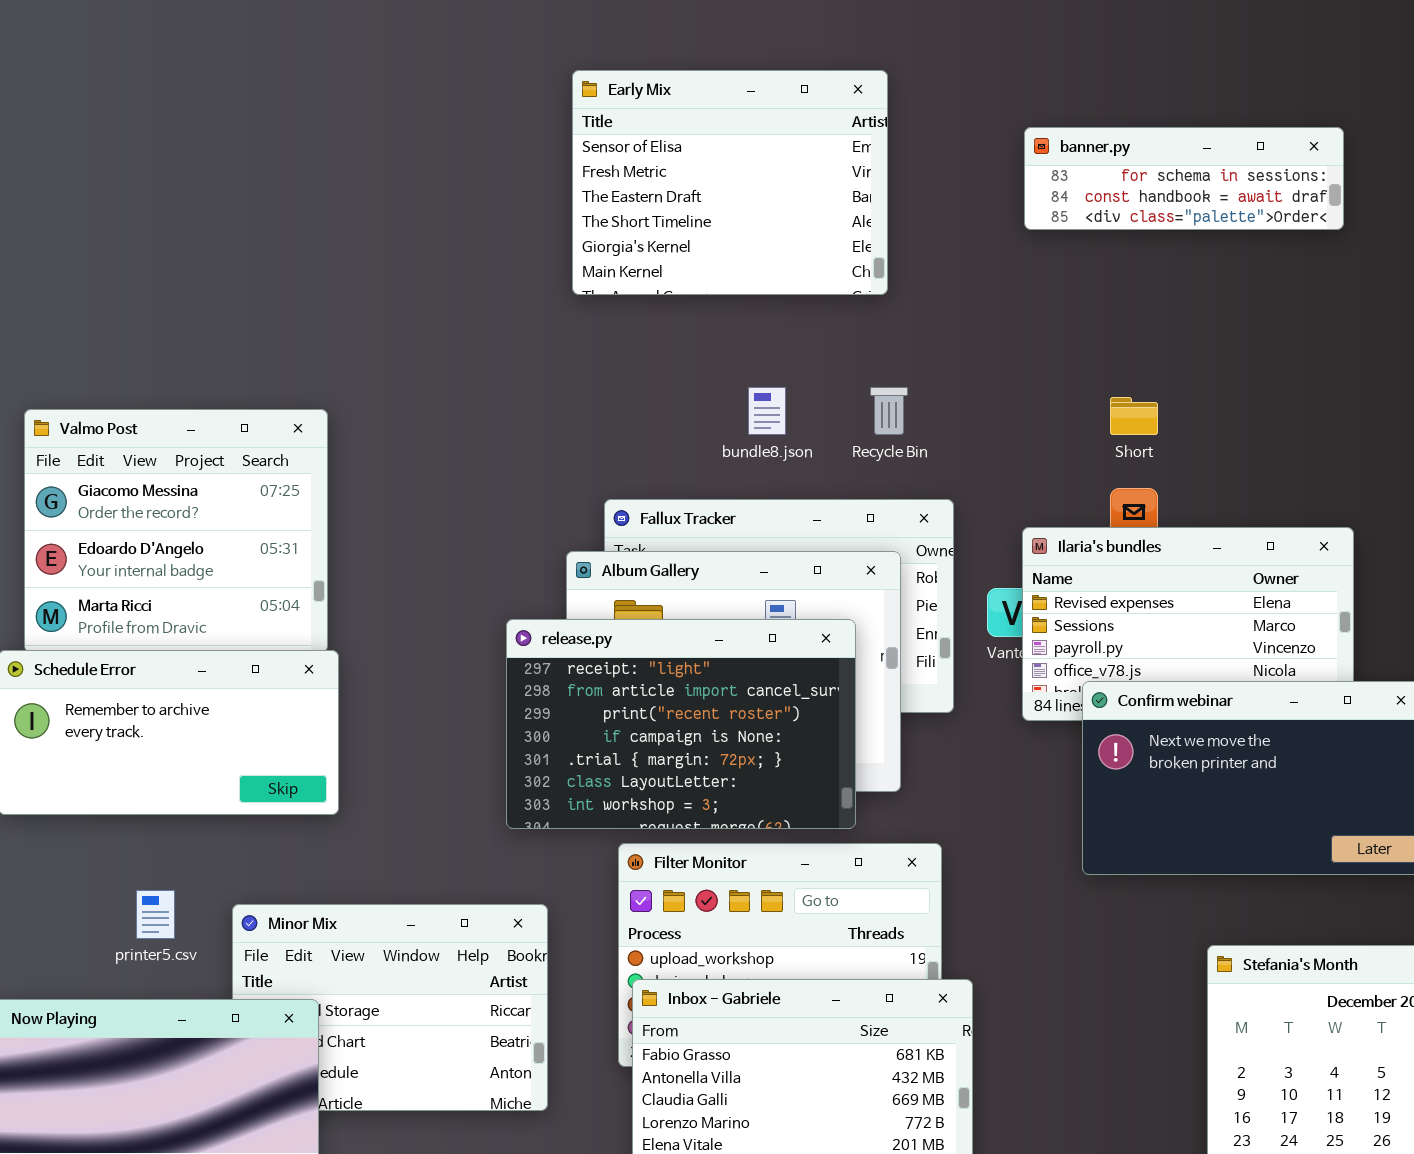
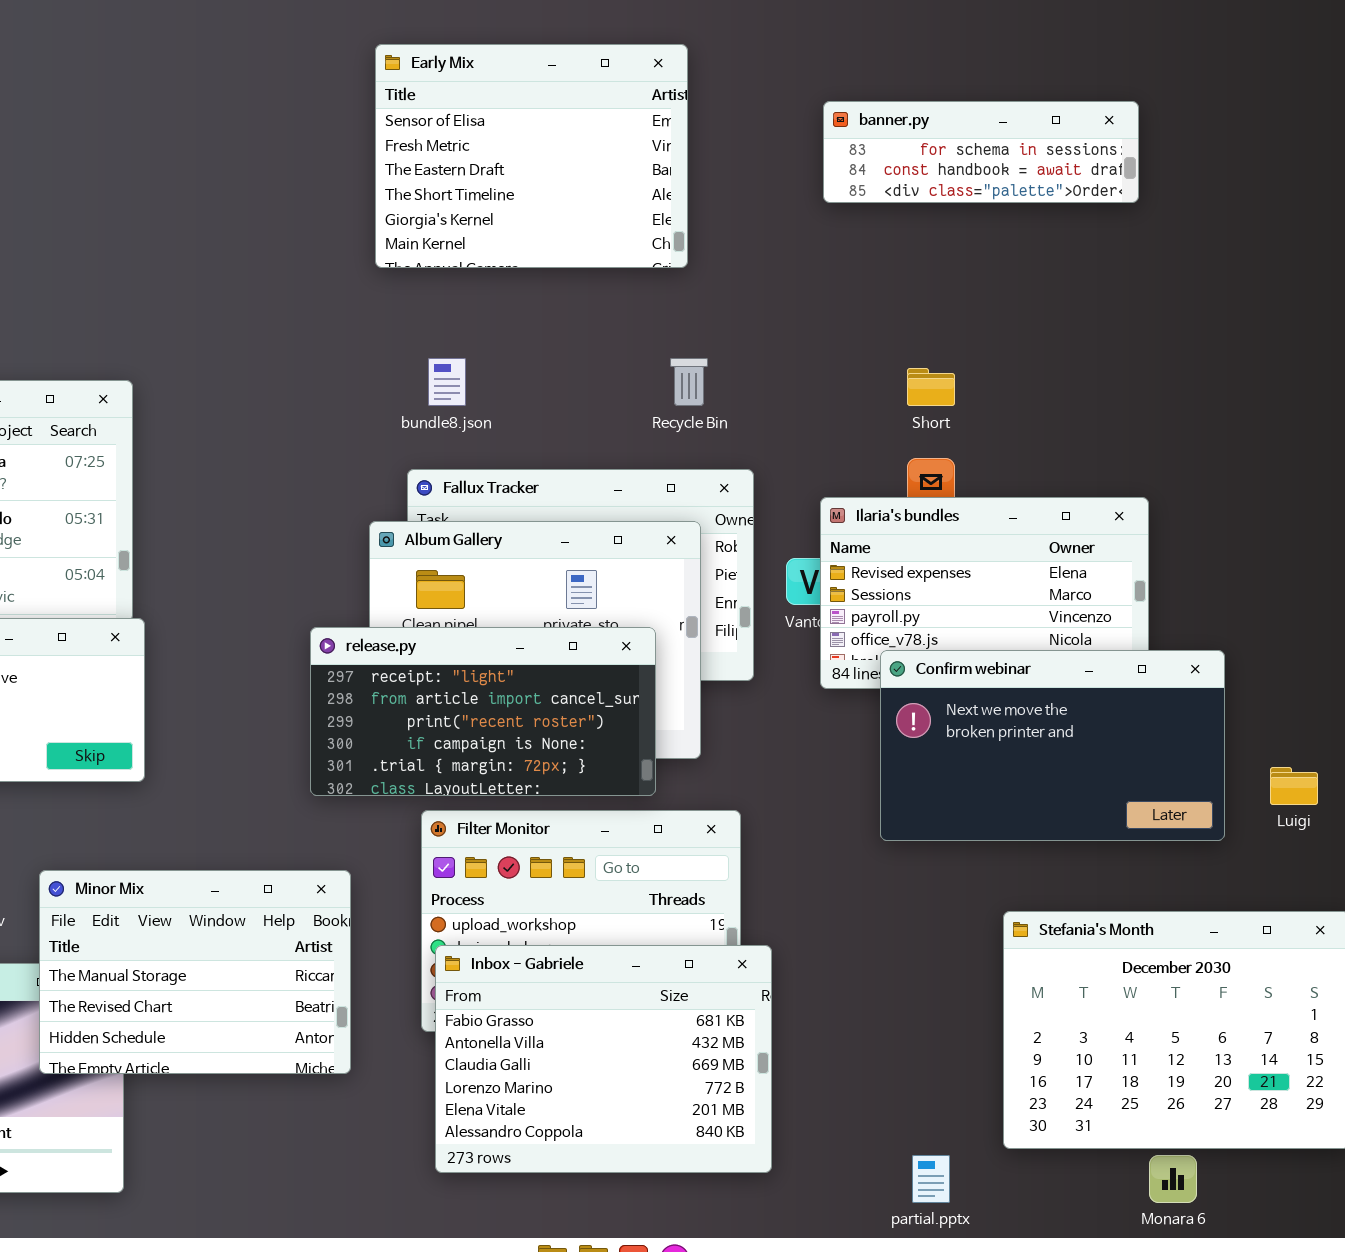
bundle8.json: [748,387,786,435] -> [428,358,466,406], moved
release.py: [506,619,856,829] -> [310,627,656,796], resized
Minor Mix: [232,904,548,1111] -> [39,870,351,1074], raised

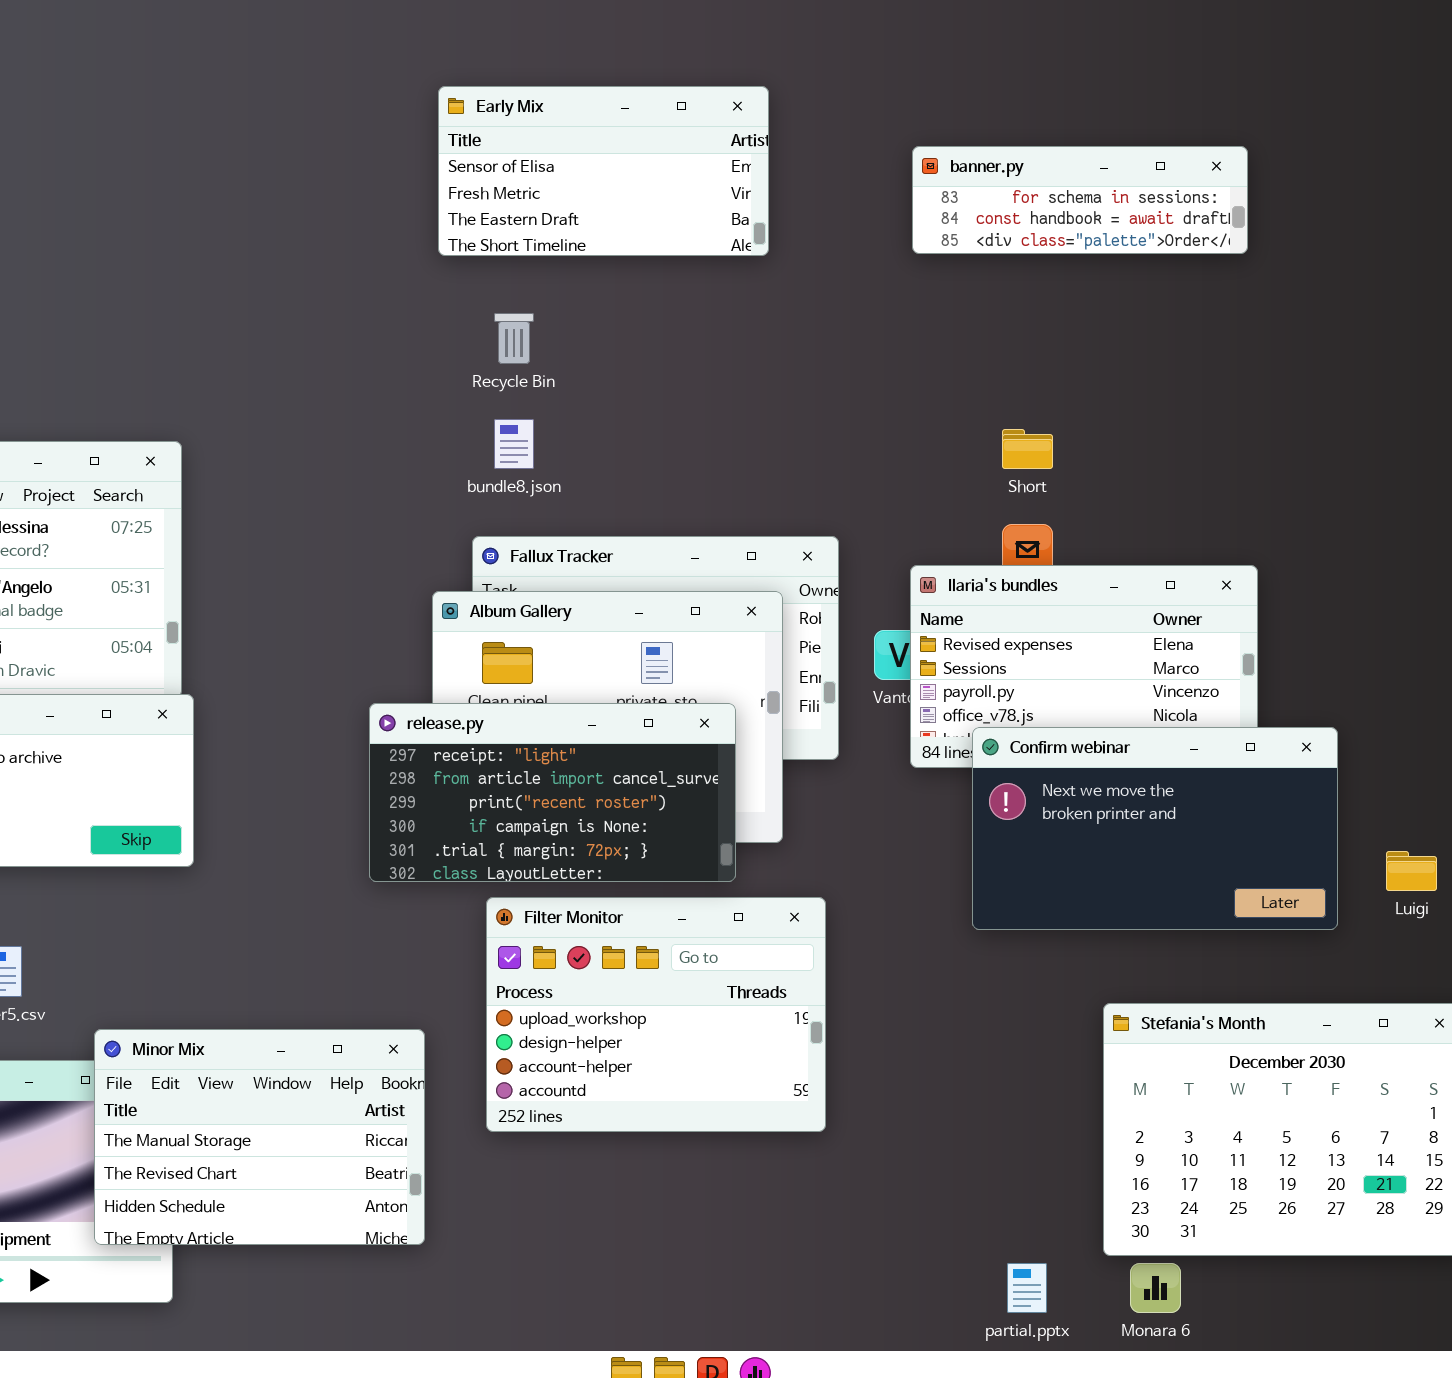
Early Mix: [375,44,688,268] -> [438,86,769,256], resized
Recycle Bin: [670,358,708,406] -> [494,313,534,364], moved
Minor Mix: [39,870,351,1074] -> [94,1029,425,1245], moved
Inbox - Gabriele: [435,945,772,1173] -> none, closed
Monara 6: [1149,1155,1197,1203] -> [1130,1263,1181,1313], moved

